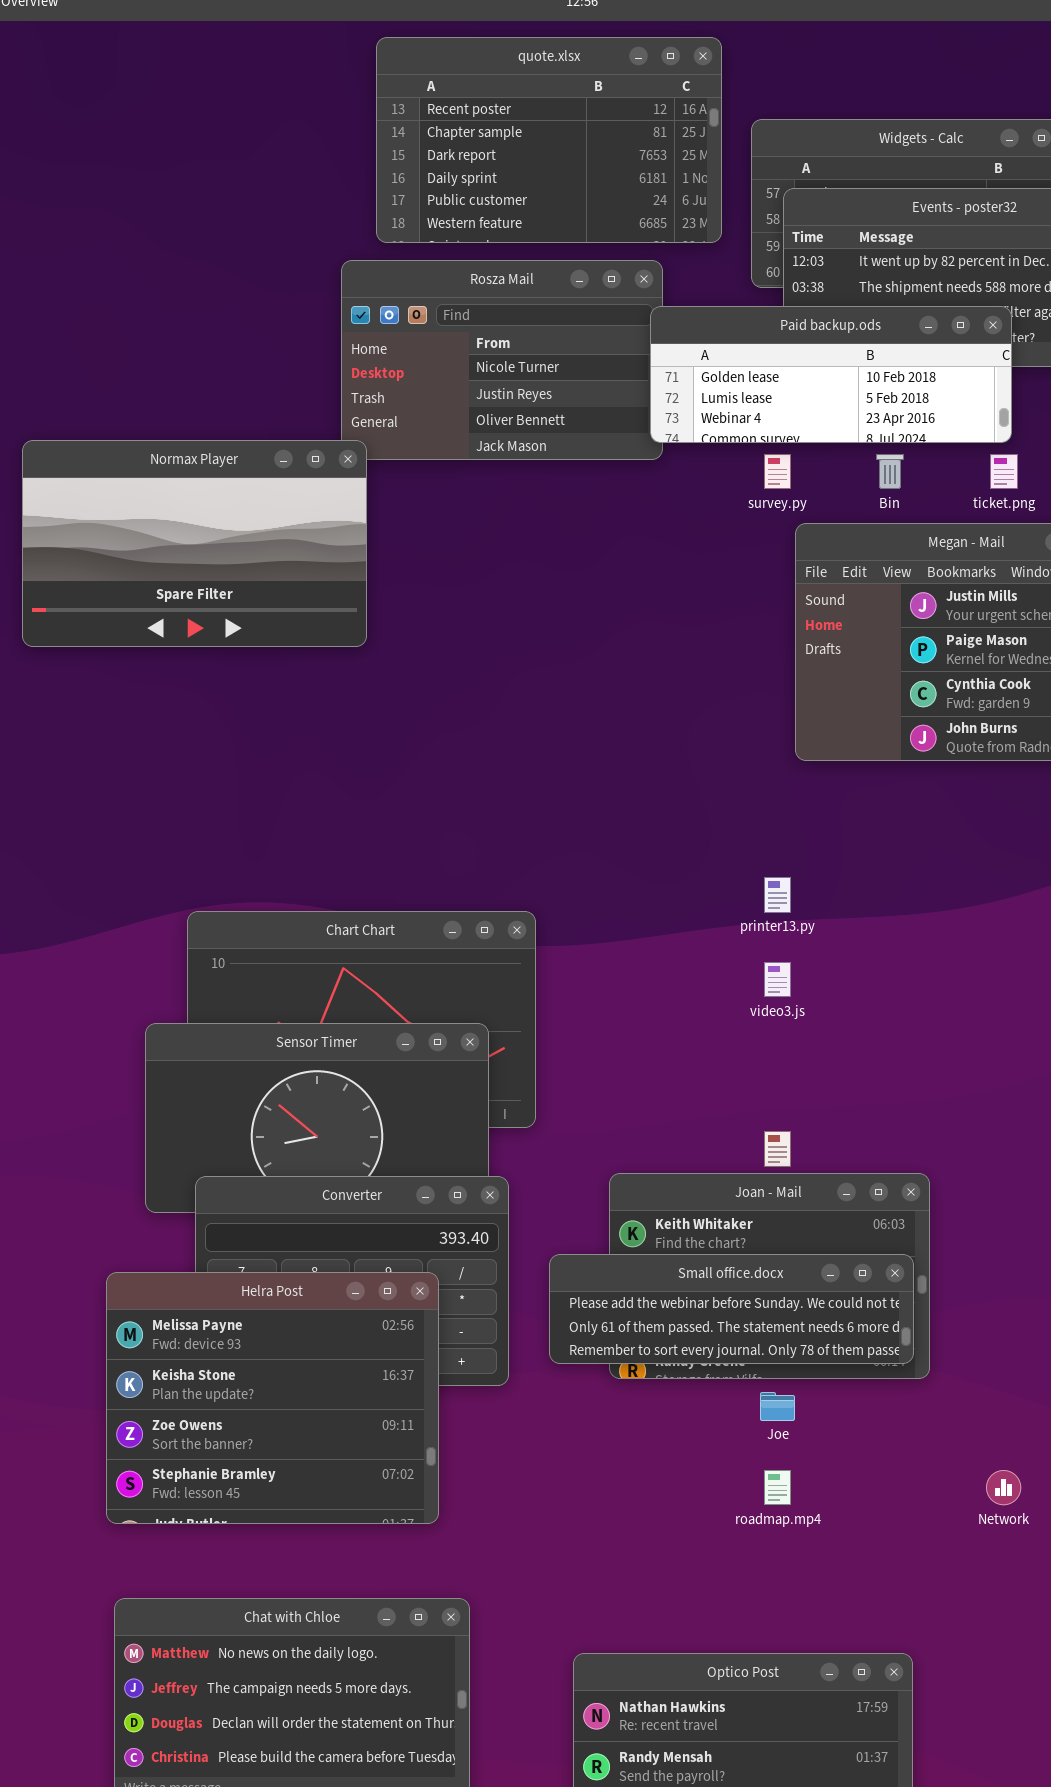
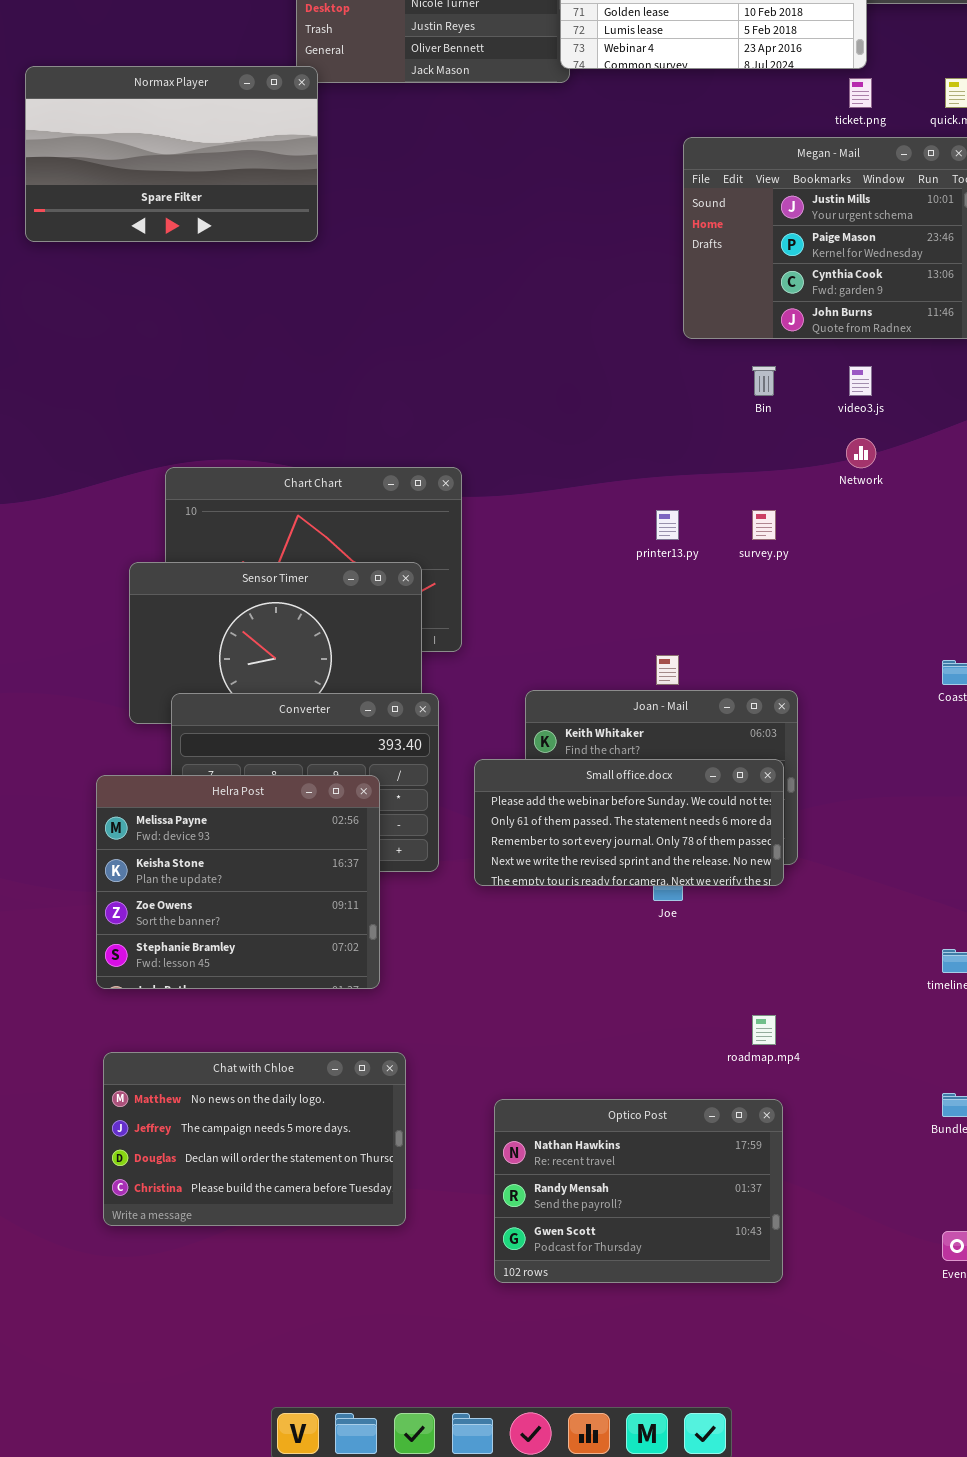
survey.py: [764,454,791,489] -> [752,510,776,540], moved
Bin: [876,454,904,489] -> [752,366,776,396], moved
printer13.py: [764,877,791,913] -> [656,510,679,540], moved
video3.js: [764,962,791,997] -> [849,366,872,396], moved
Small office.docx: [549,1254,914,1364] -> [474,759,784,886], resized
roadmap.mp4: [764,1470,791,1505] -> [752,1015,776,1045], moved
Network: [986,1470,1021,1505] -> [846,438,876,468], moved

